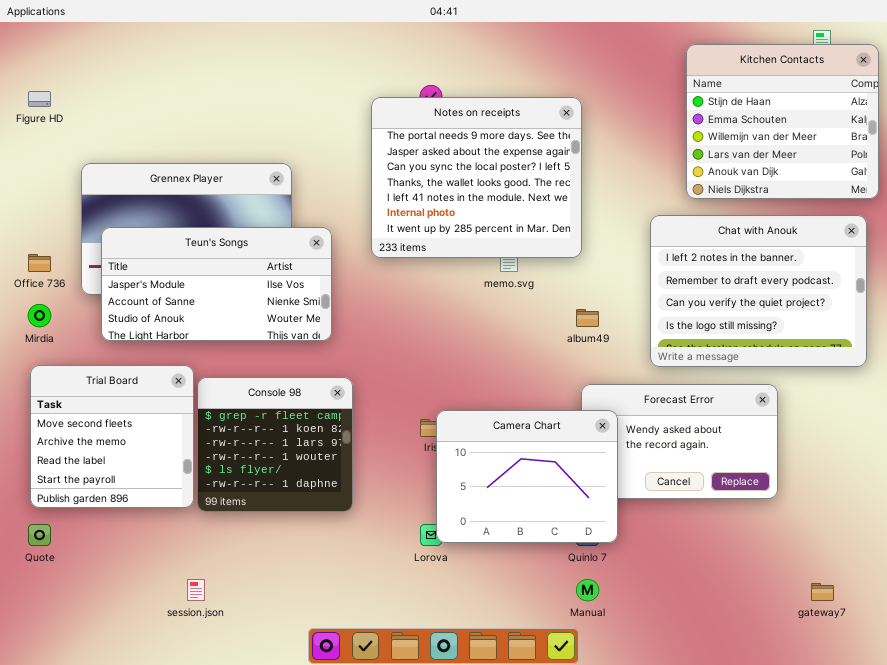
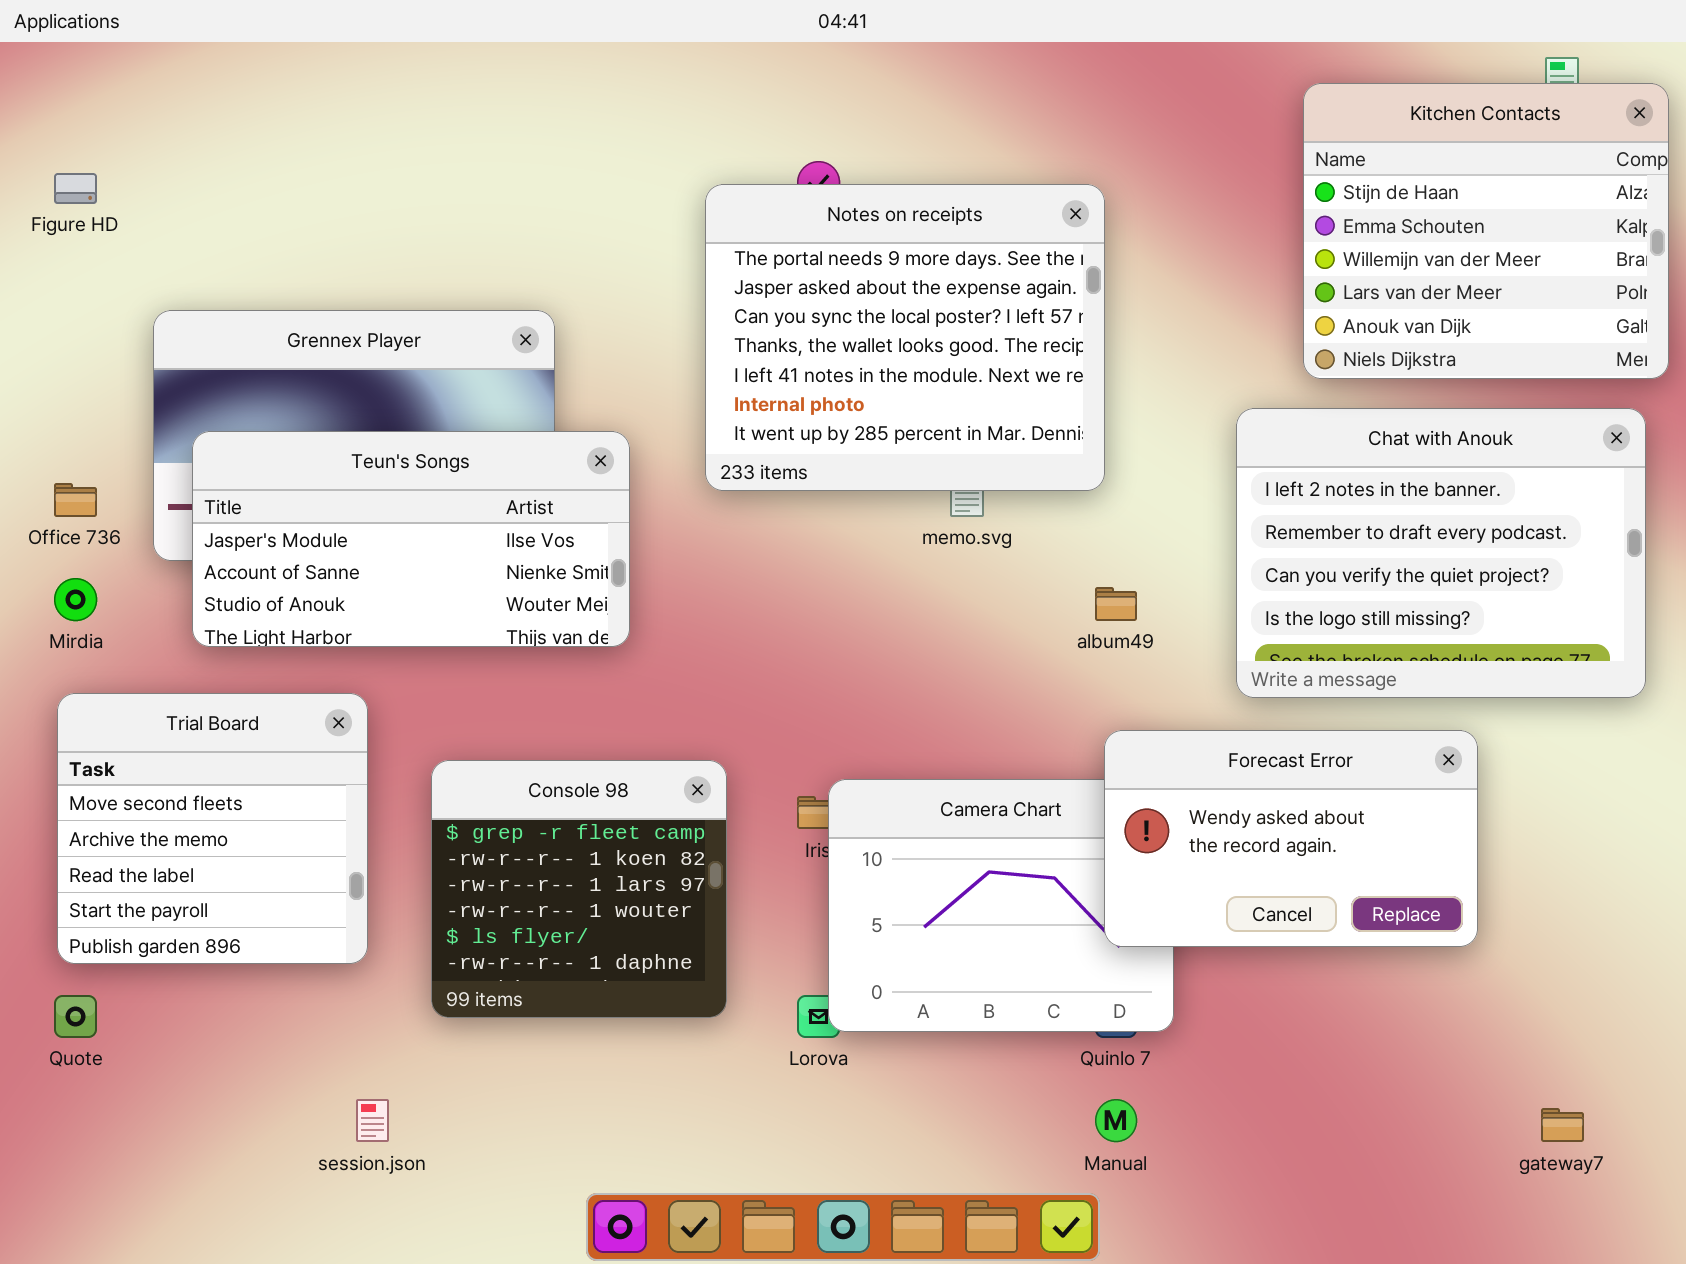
Console 98: [197,377,353,512] -> [431,760,727,1018], moved
Forecast Error: [581,384,778,499] -> [1104,730,1478,947], raised

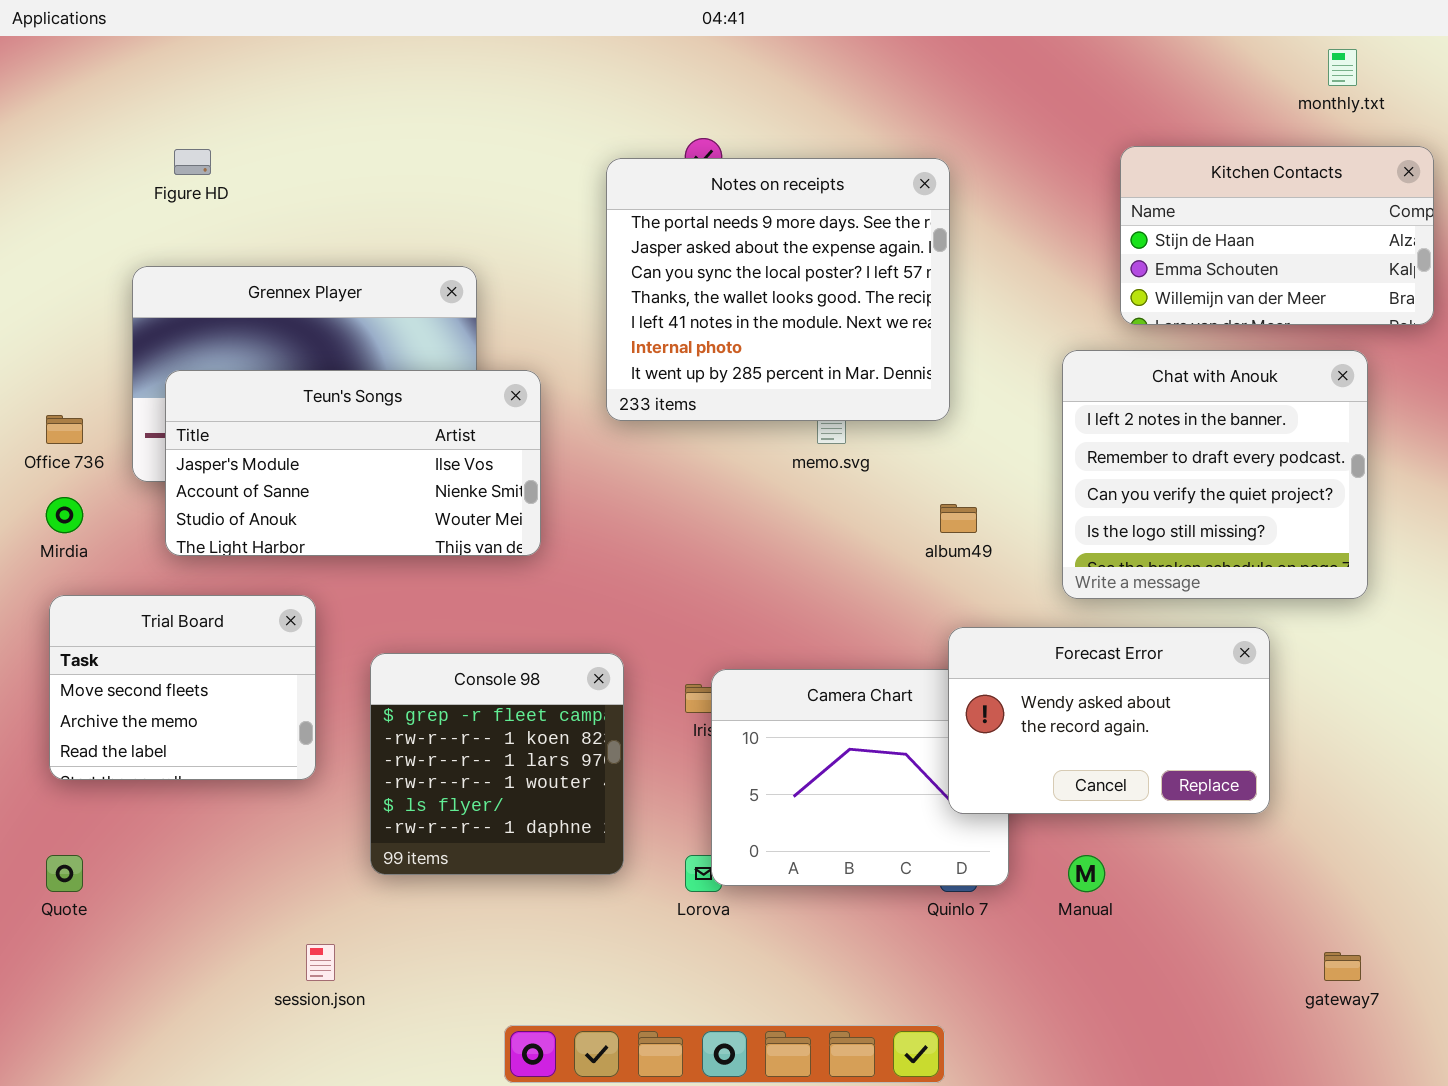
Kitchen Contacts: [1303,83,1669,379] -> [1120,146,1434,325], resized
Figure HD: [54,173,97,204] -> [174,149,211,175], moved
Chat with Anouk: [1236,408,1646,698] -> [1062,350,1368,599], resized
Trial Board: [57,693,368,964] -> [49,595,316,780], resized
Manual: [1095,1099,1137,1142] -> [1068,855,1105,892], moved

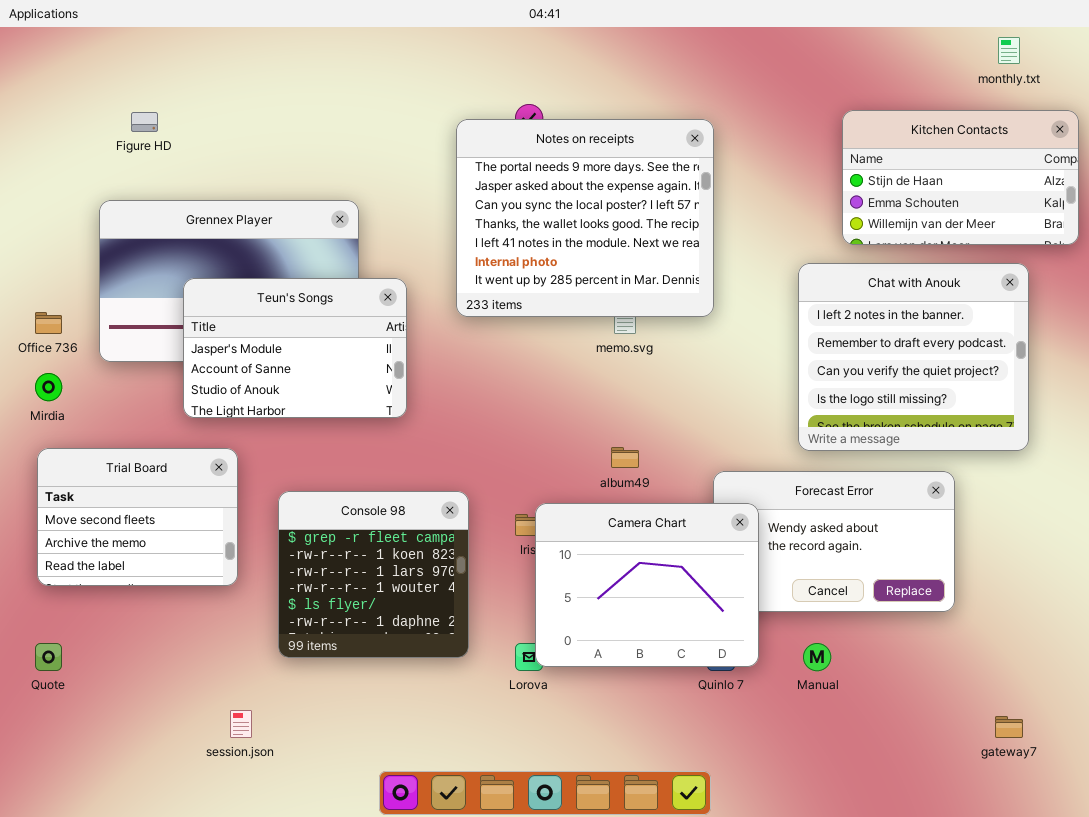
Teun's Songs: [165,370,541,556] -> [183,278,407,418], resized
album49: [940,504,977,533] -> [611,447,639,468], moved
Camera Chart: [711,669,1009,886] -> [535,503,759,667], raised

